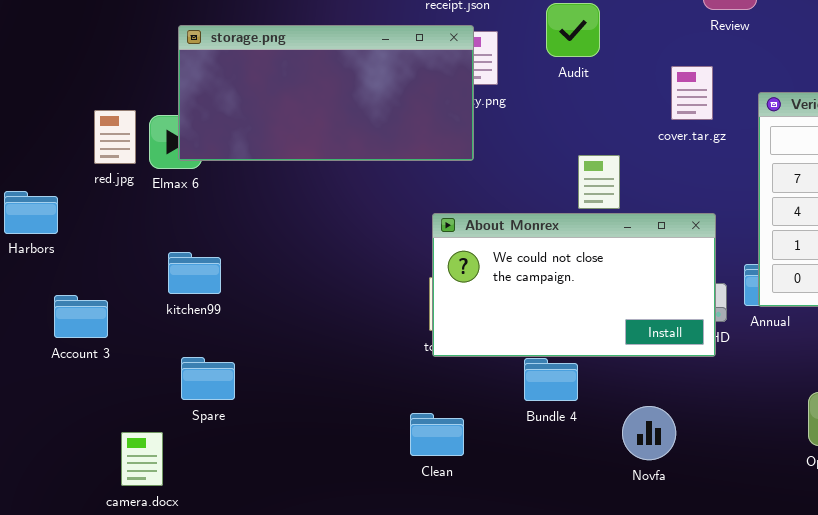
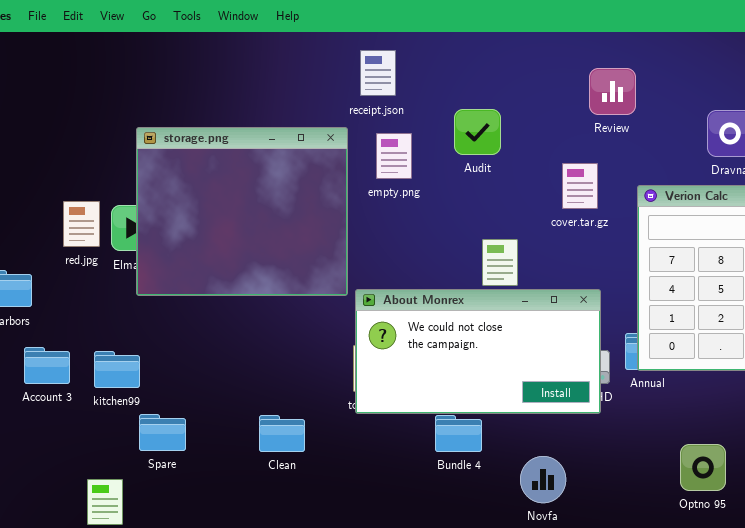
storage.png: [178,25,474,161] -> [136,127,348,296], resized
kitchen99: [168,252,221,294] -> [94,351,140,388], moved
Account 3: [54,295,108,338] -> [24,347,70,384], moved
Clean: [410,413,464,456] -> [259,415,305,452], moved

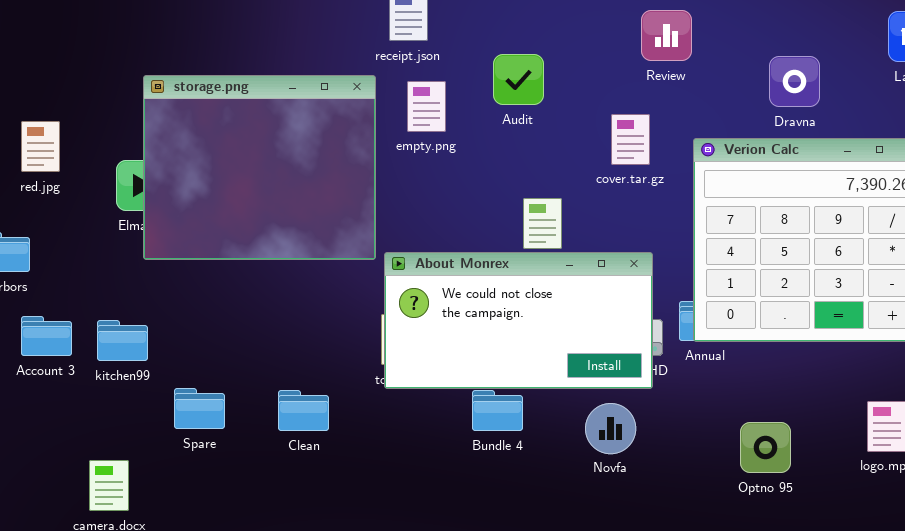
red.jpg: [63,201,100,247] -> [21,121,60,172], moved
Spare: [139,414,186,451] -> [174,388,225,429], moved
Novfa: [520,456,566,503] -> [585,403,636,454], moved

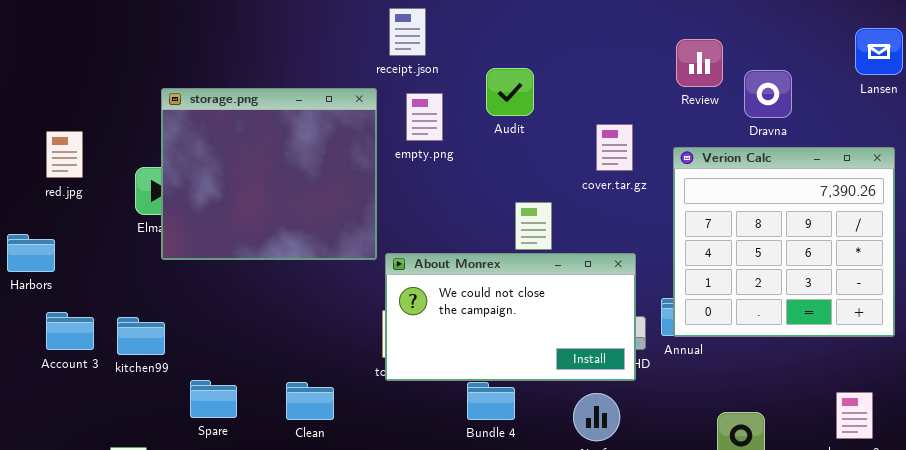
Review: [641,10,692,61] -> [676,39,723,87], moved

